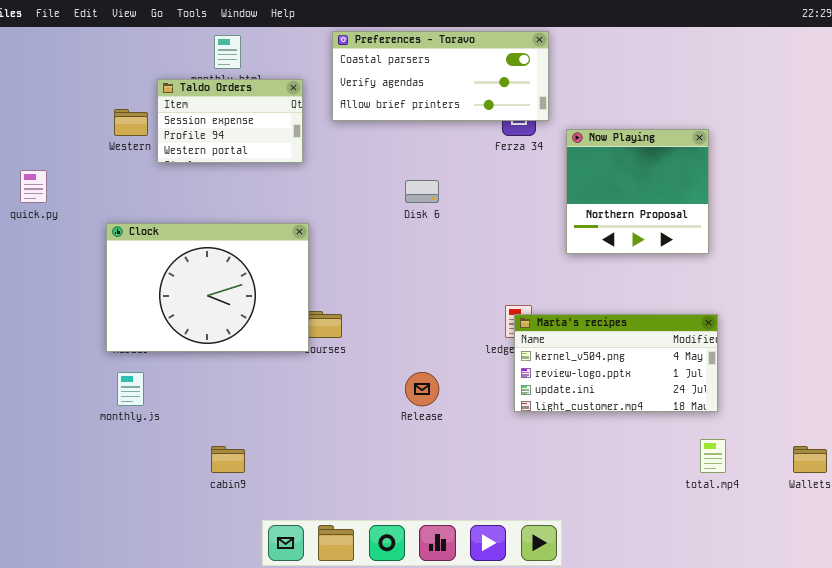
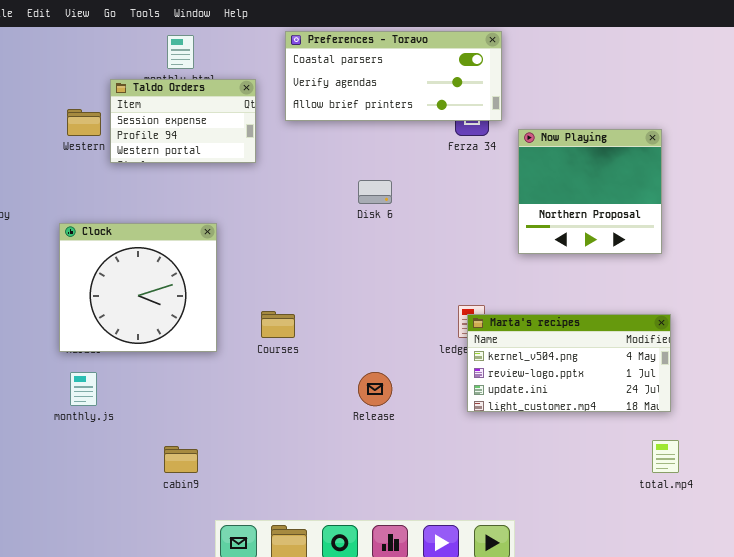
Clock: [106,223,309,352] -> [59,223,217,352], resized

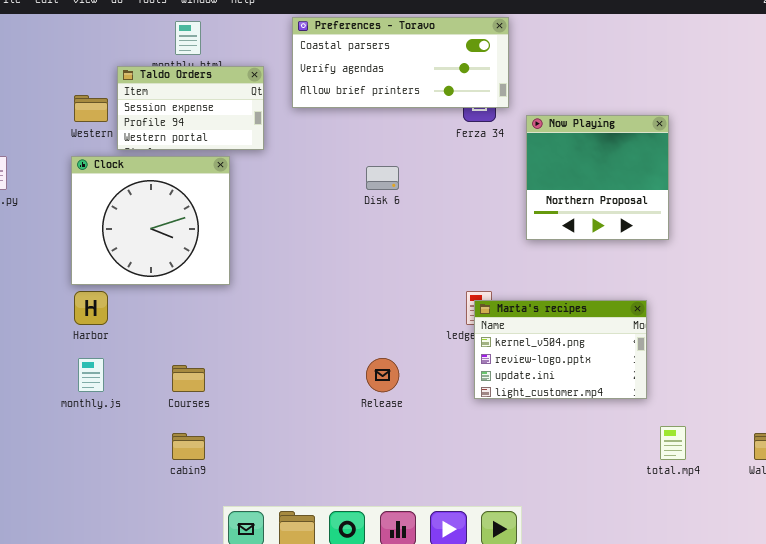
Clock: [59,223,217,352] -> [71,156,230,285], moved
Courses: [261,311,295,338] -> [172,365,205,392], moved
Marta's recipes: [467,314,671,412] -> [474,300,647,399], resized

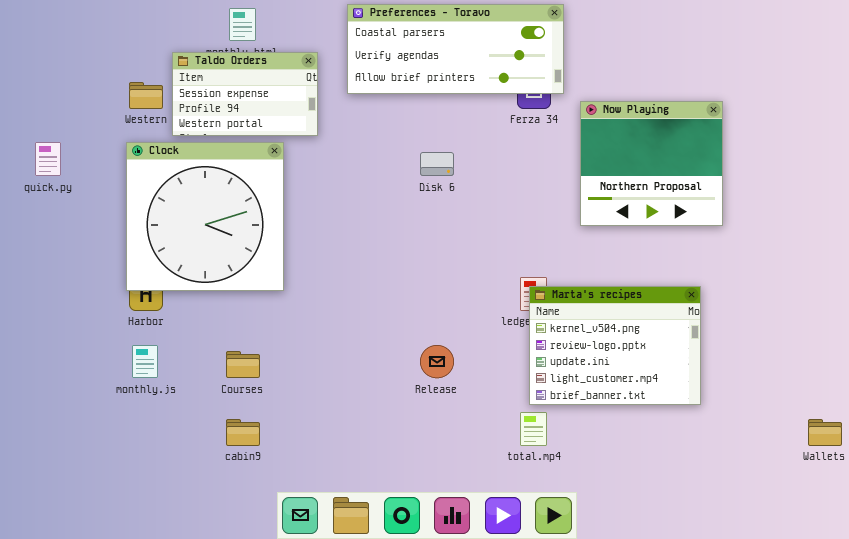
Clock: [71,156,230,285] -> [126,142,284,291], resized
Marta's recipes: [474,300,647,399] -> [529,286,701,405], resized
total.mp4: [660,426,686,460] -> [520,412,547,446], moved

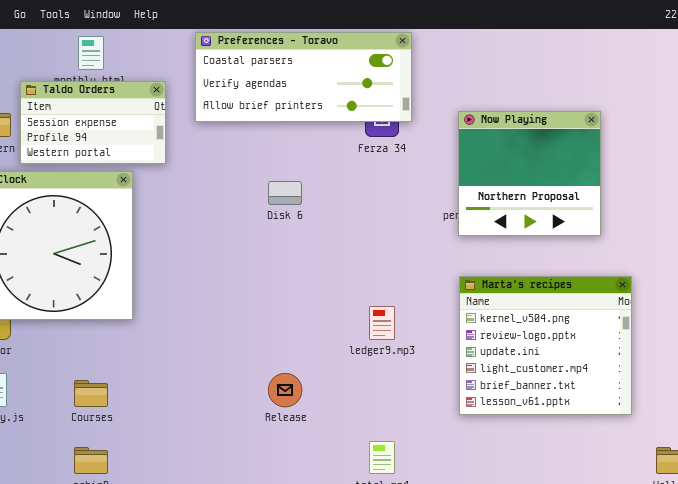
Now Playing: [580,101,723,226] -> [458,111,601,236], moved
Marta's recipes: [529,286,701,405] -> [459,276,632,415], moved, resized

